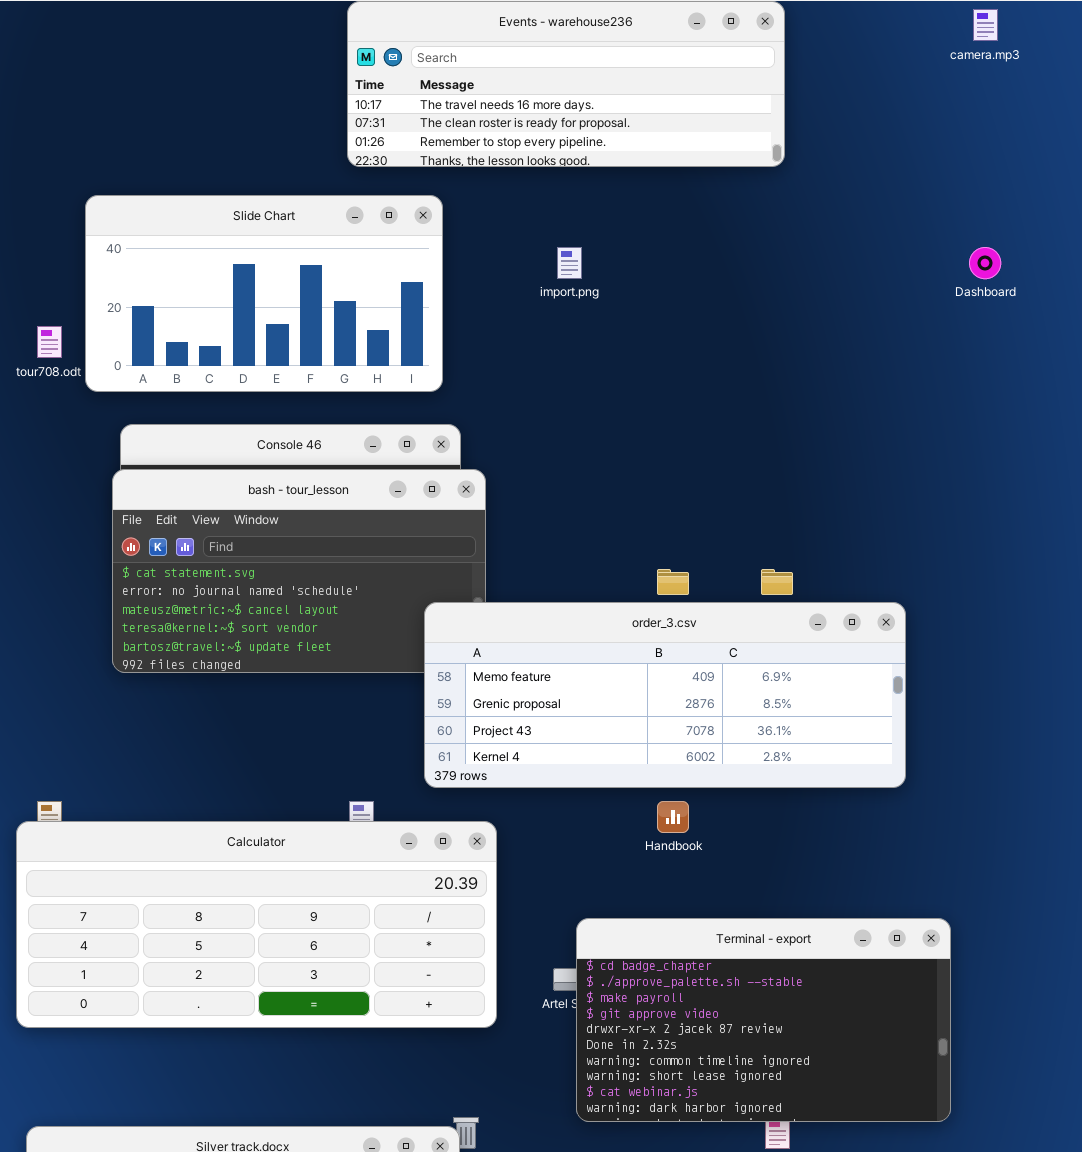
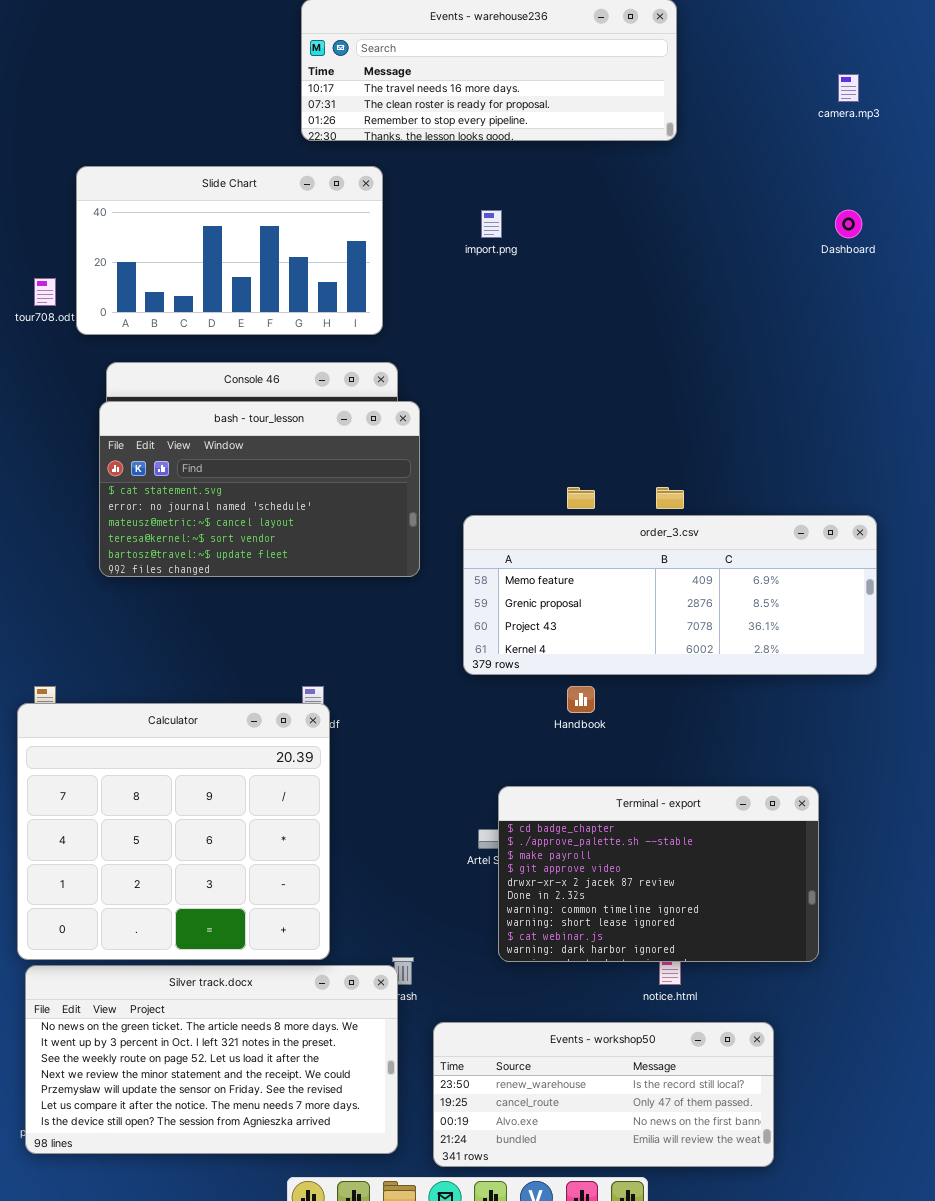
camera.mp3: [973,9,998,41] -> [838,74,859,102], moved
order_3.csv: [424,602,906,788] -> [463,515,877,675], moved
Calculator: [16,821,497,1028] -> [17,703,330,960], resized

